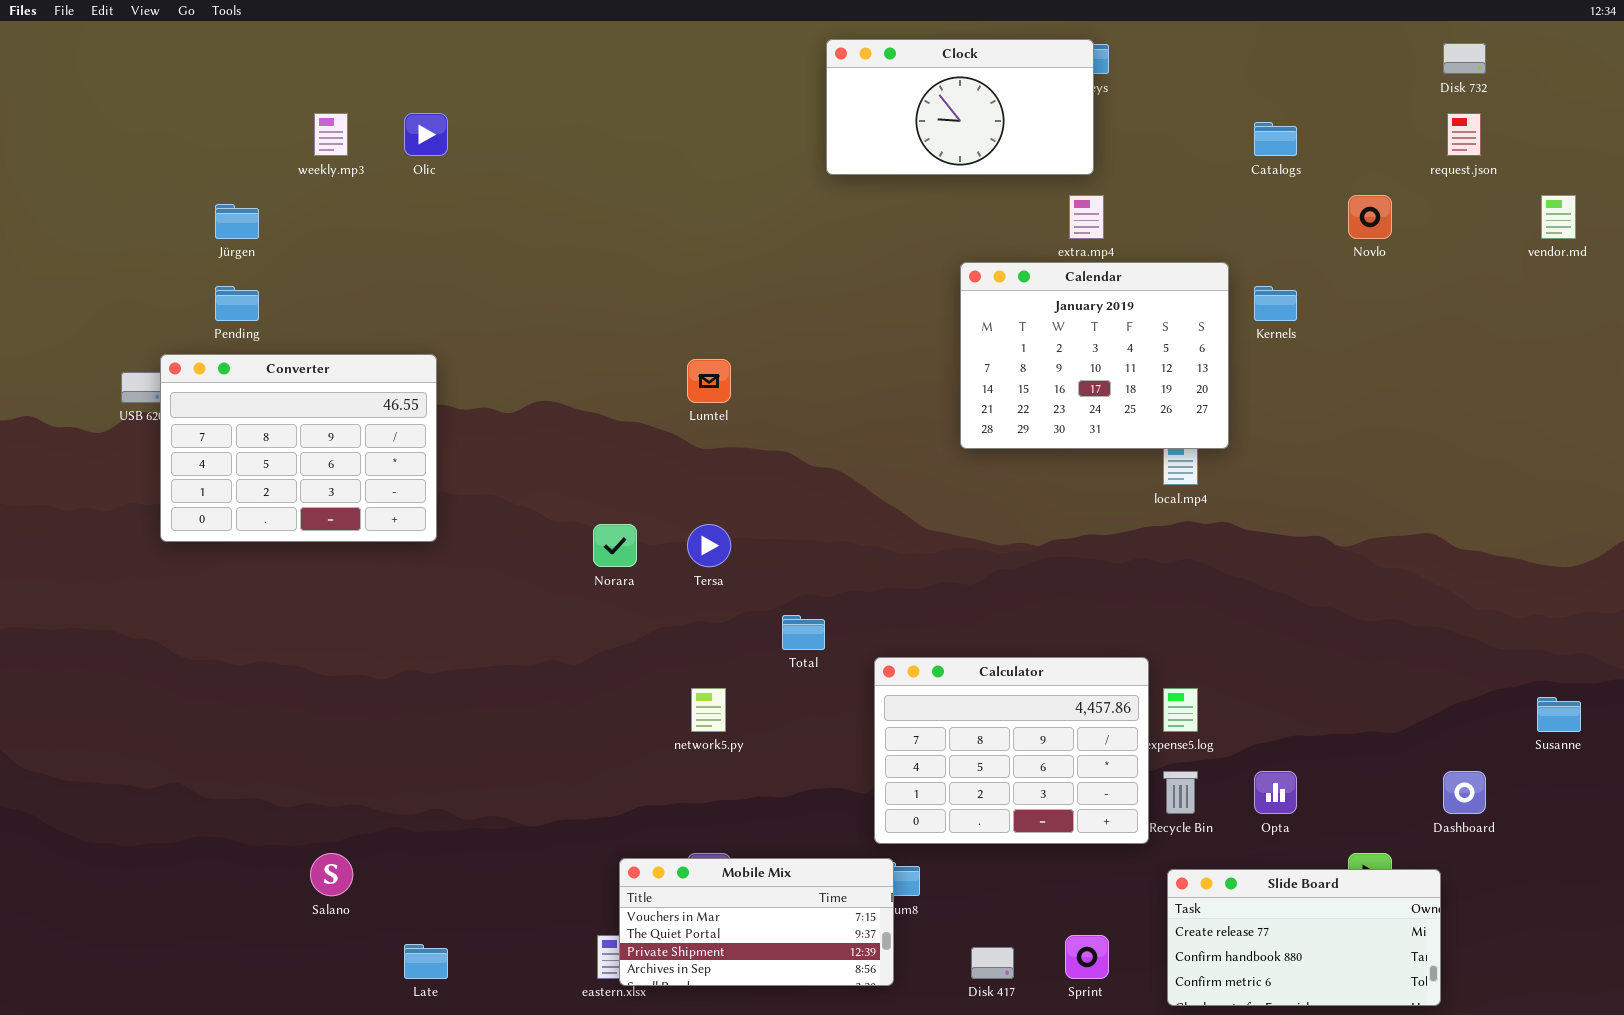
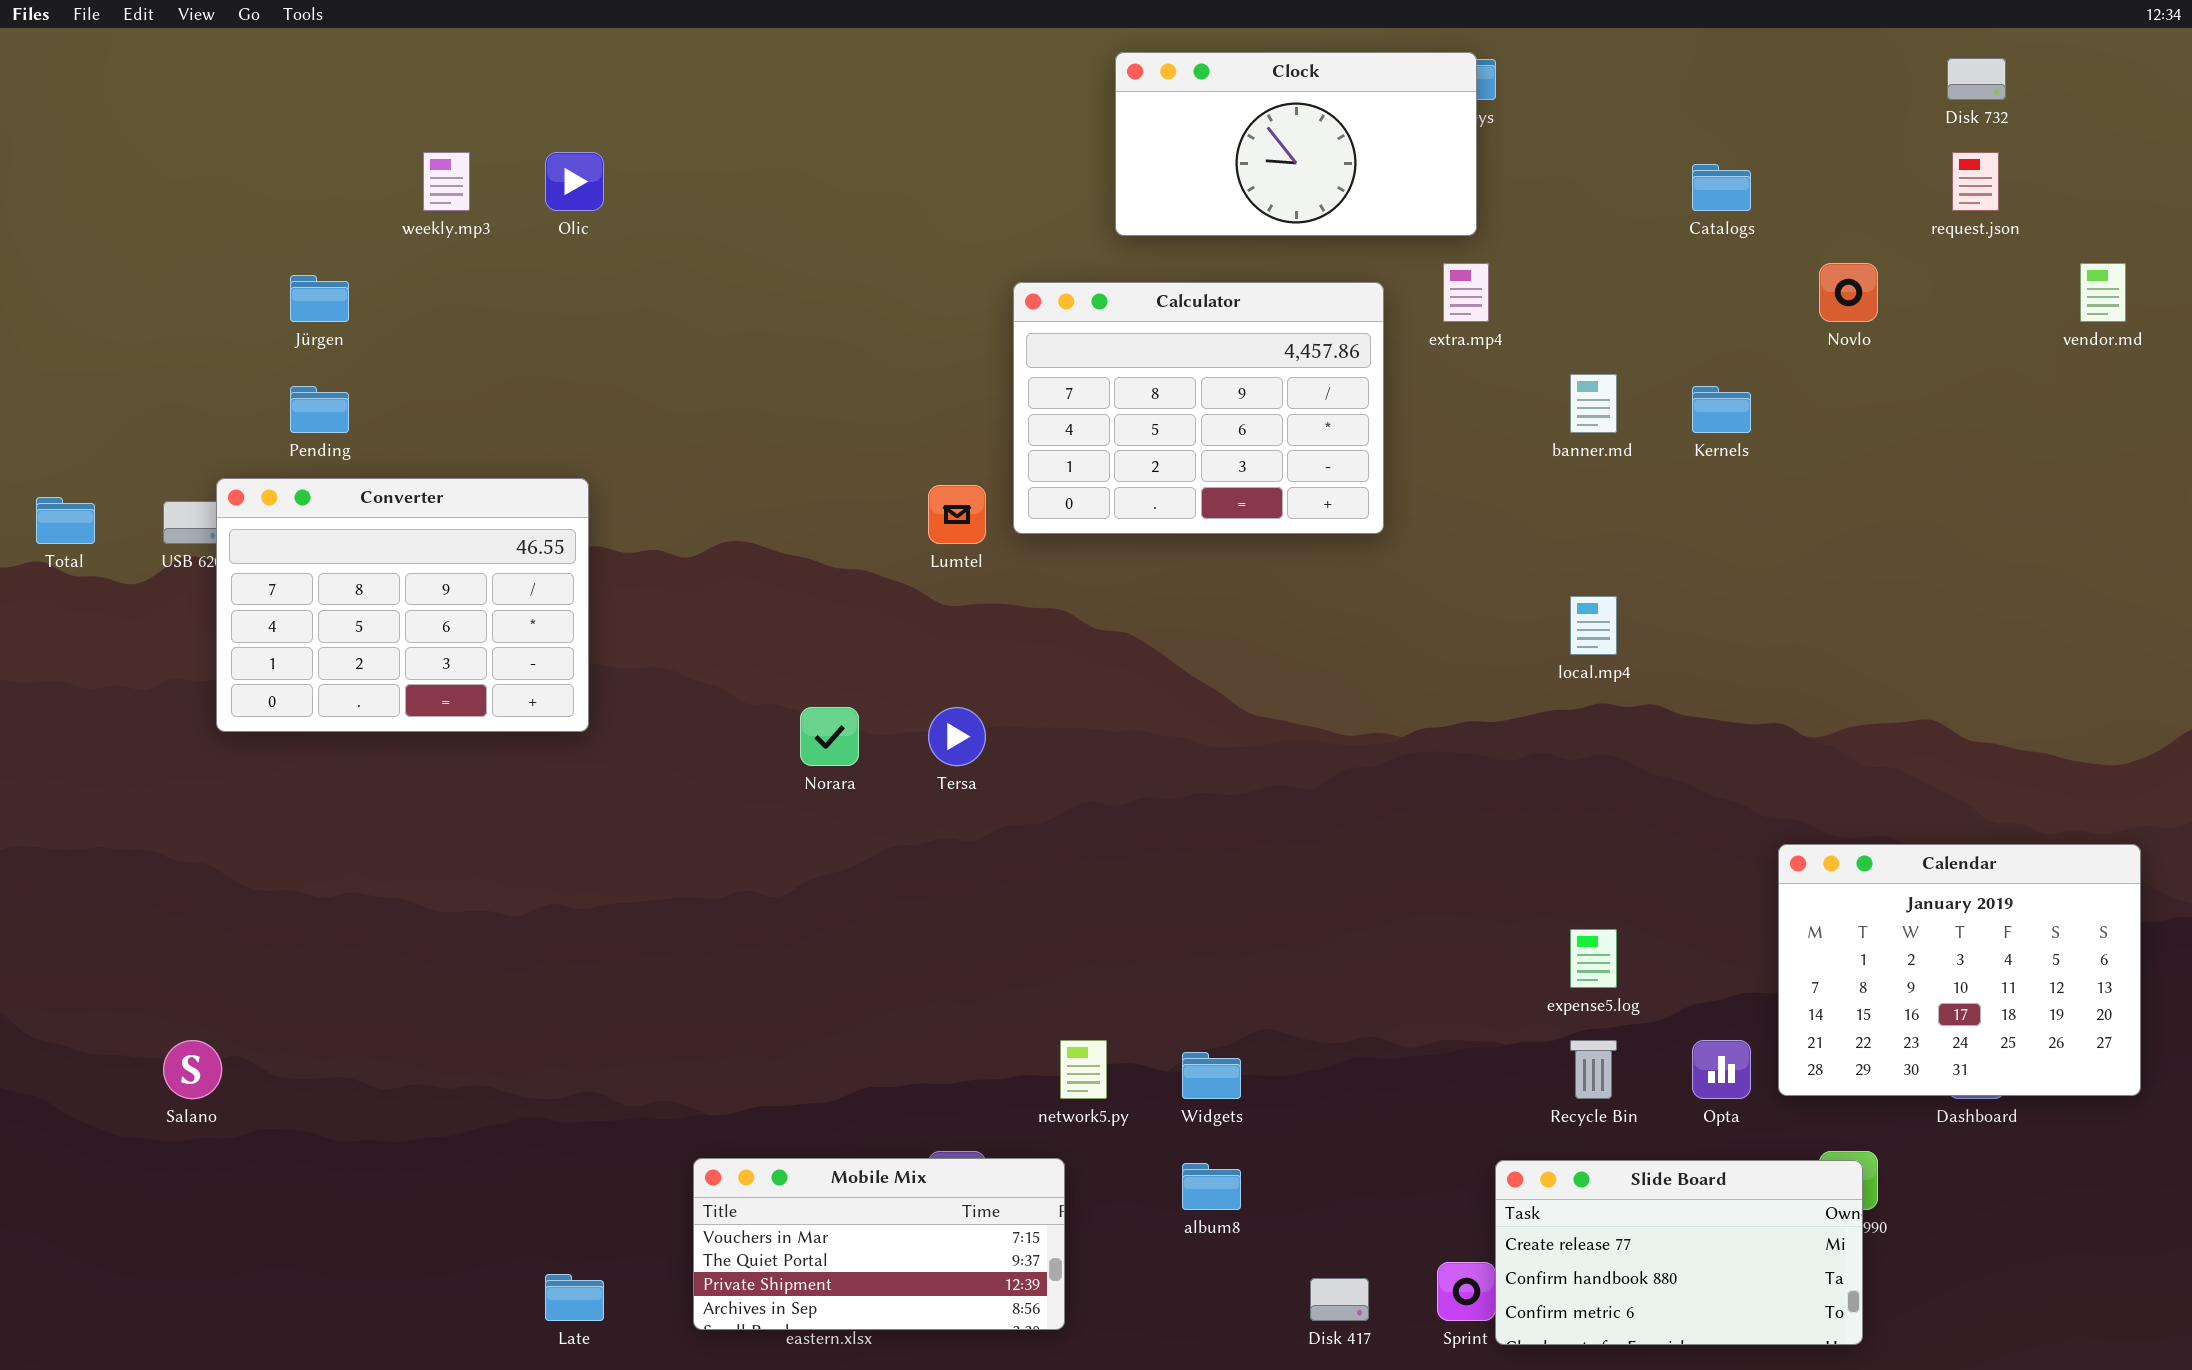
Calendar: [960,262,1229,449] -> [1778,844,2141,1096], moved
Total: [782,615,825,650] -> [36,497,95,544], moved
Calculator: [874,657,1149,844] -> [1013,282,1384,534], moved
network5.py: [691,688,726,732] -> [1060,1040,1107,1099], moved
Salano: [310,853,353,896] -> [163,1040,222,1099], moved
Mobile Mix: [619,858,894,986] -> [693,1158,1065,1330], moved
Slide Board: [1167,869,1441,1006] -> [1495,1160,1863,1345], moved

